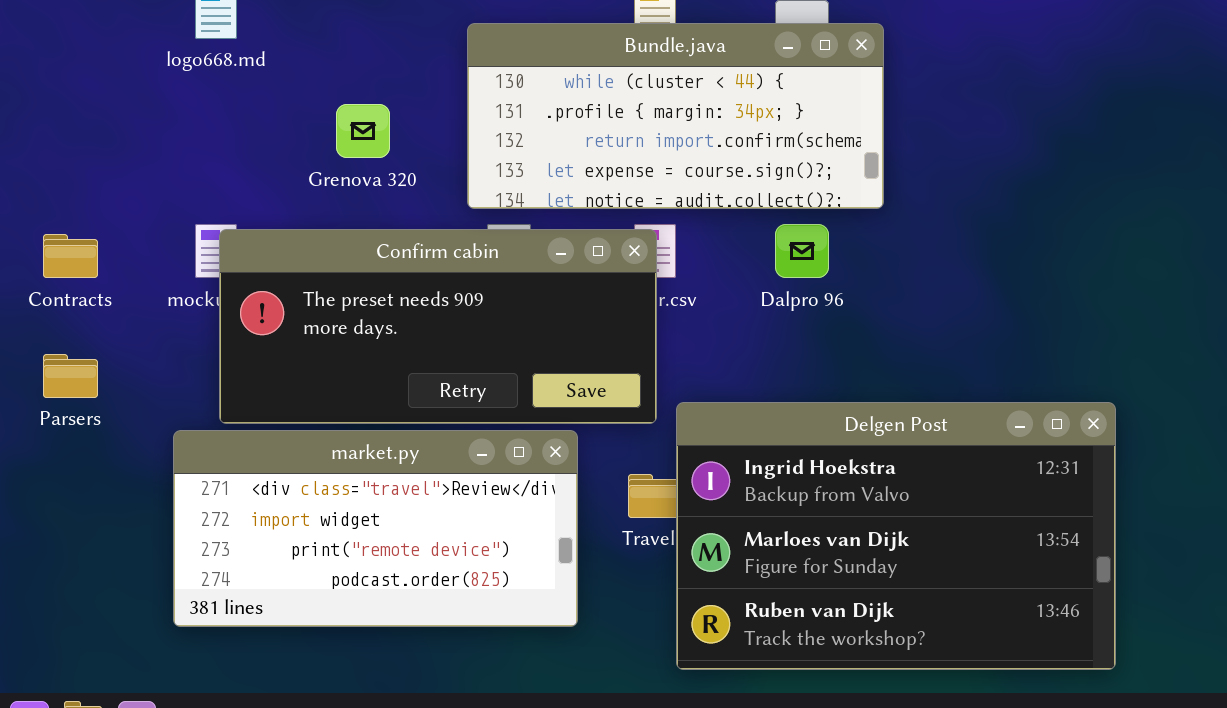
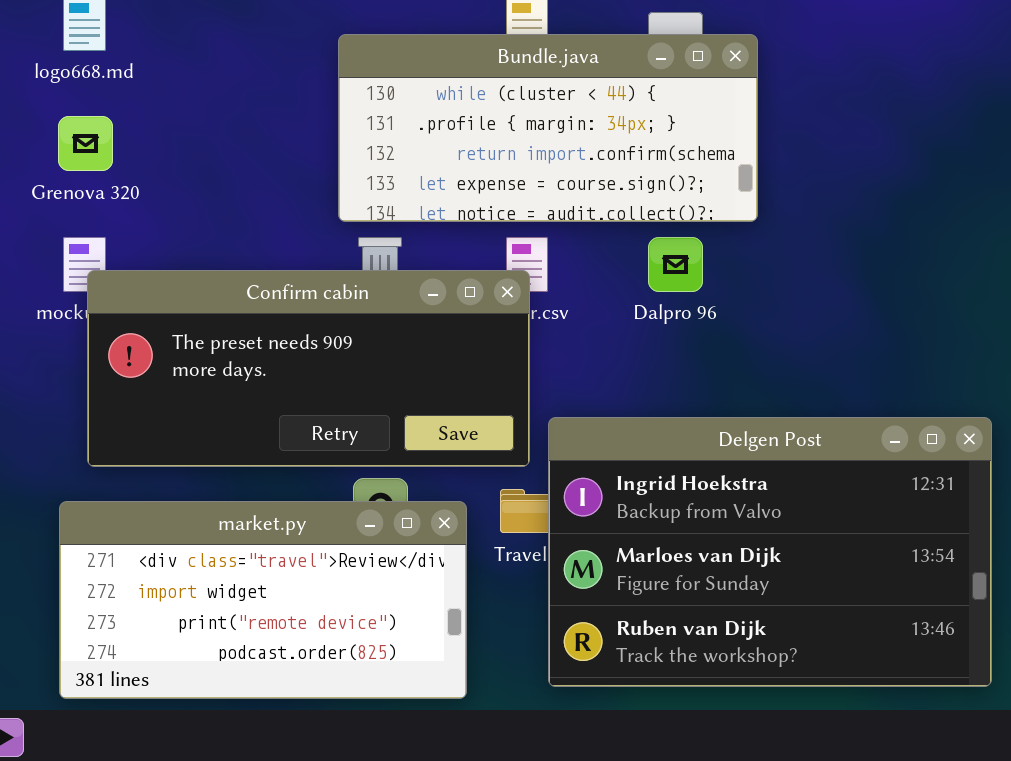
Grenova 320: [336,104,390,158] -> [58,116,113,171], moved
Confirm cabin: [219,229,657,424] -> [87,270,530,467], moved
market.py: [173,430,578,627] -> [59,501,467,699], moved

